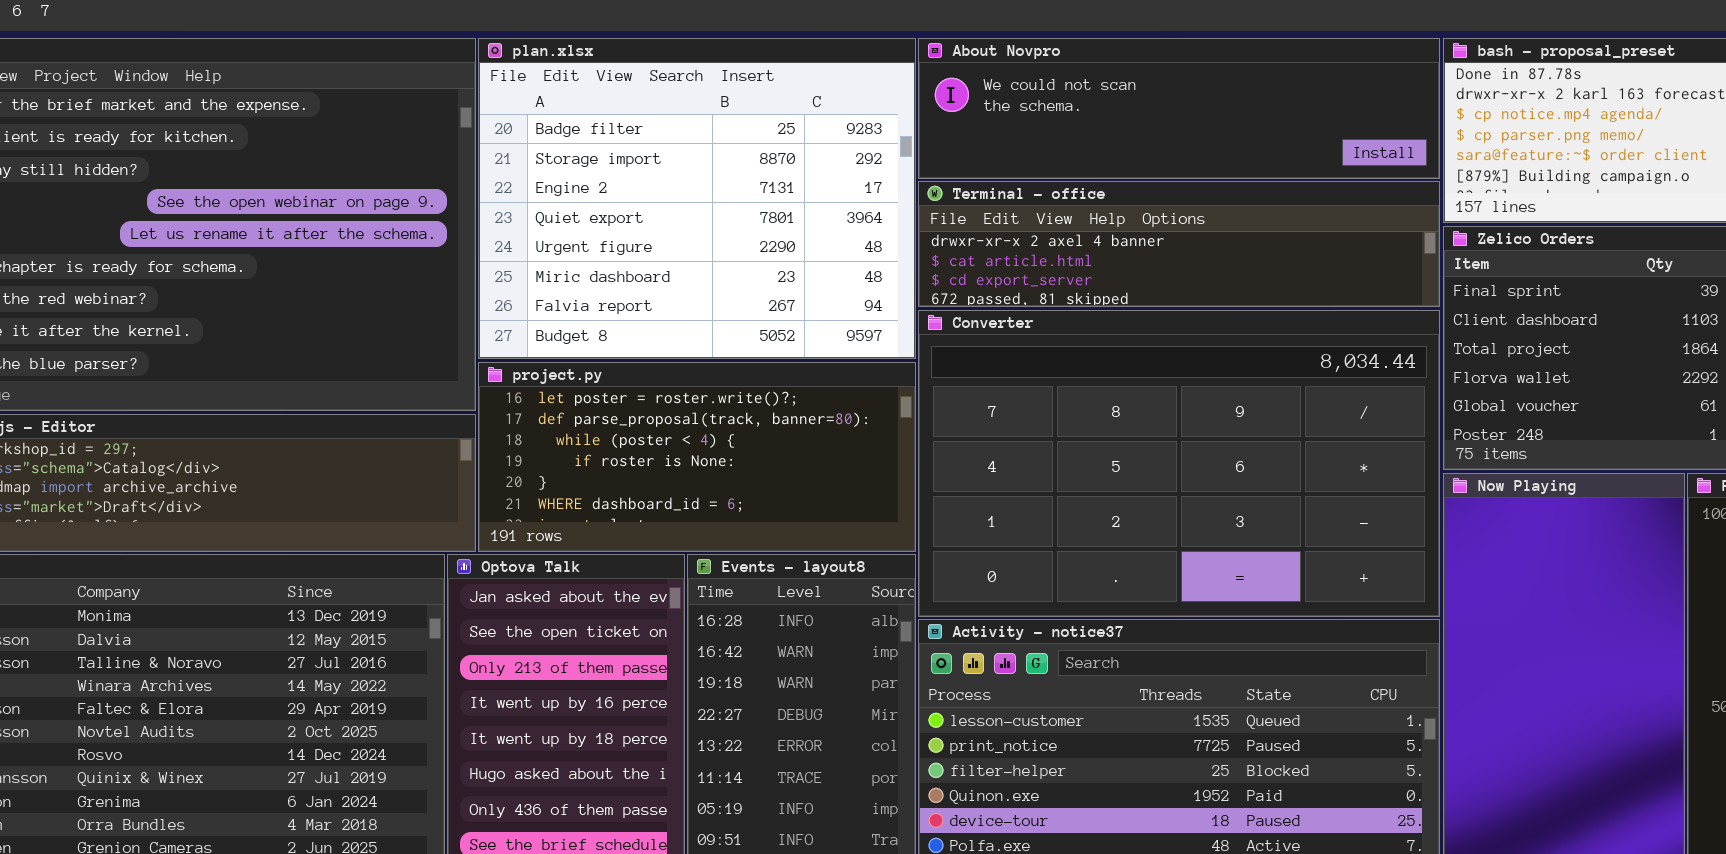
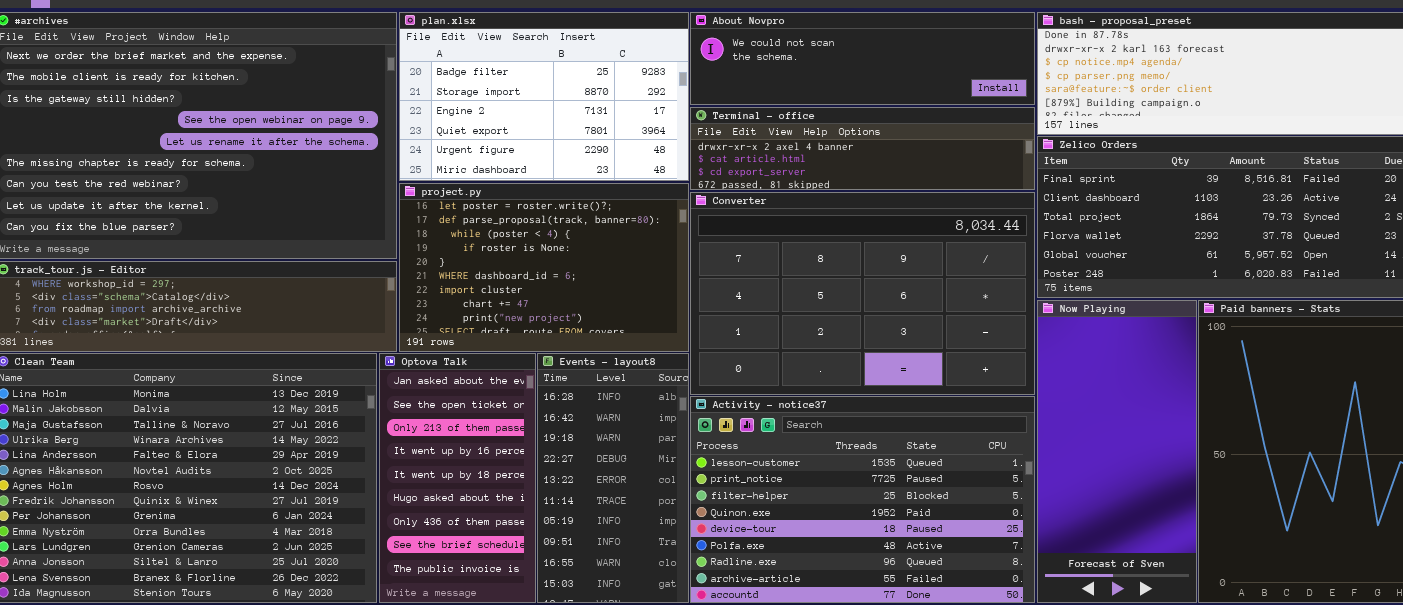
plan.xlsx: [478,38,916,359] -> [399,12,689,181], resized
project.py: [478,362,916,552] -> [399,183,689,352], resized

